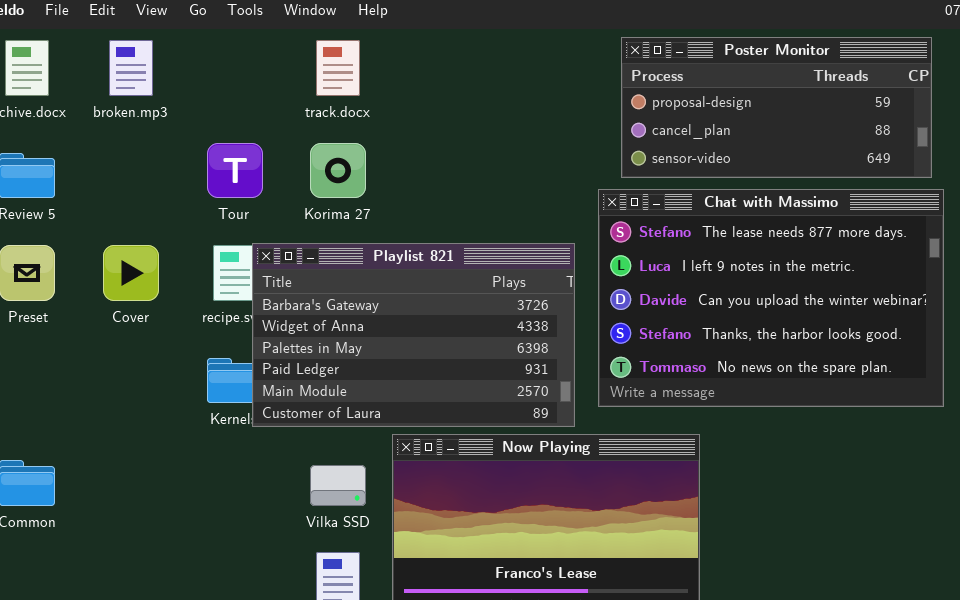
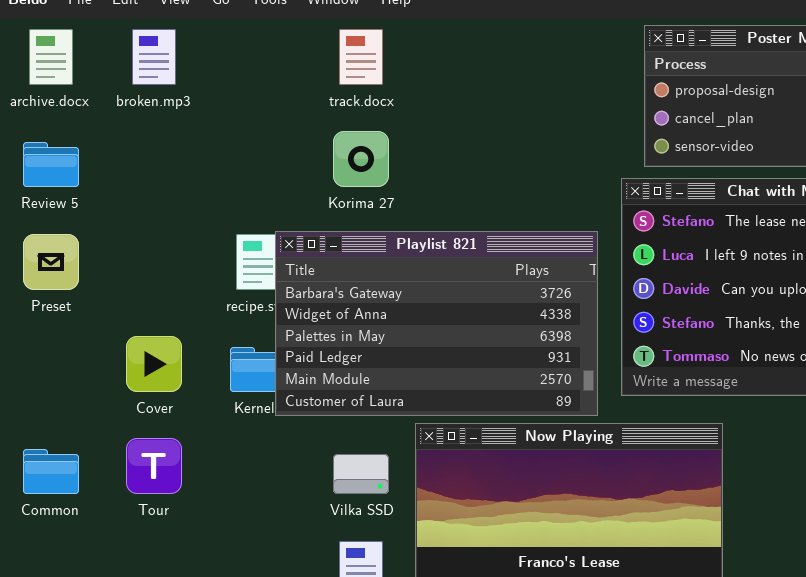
Tour: [207,143,263,198] -> [126,438,182,494], moved
Cover: [103,245,159,301] -> [126,336,182,392], moved

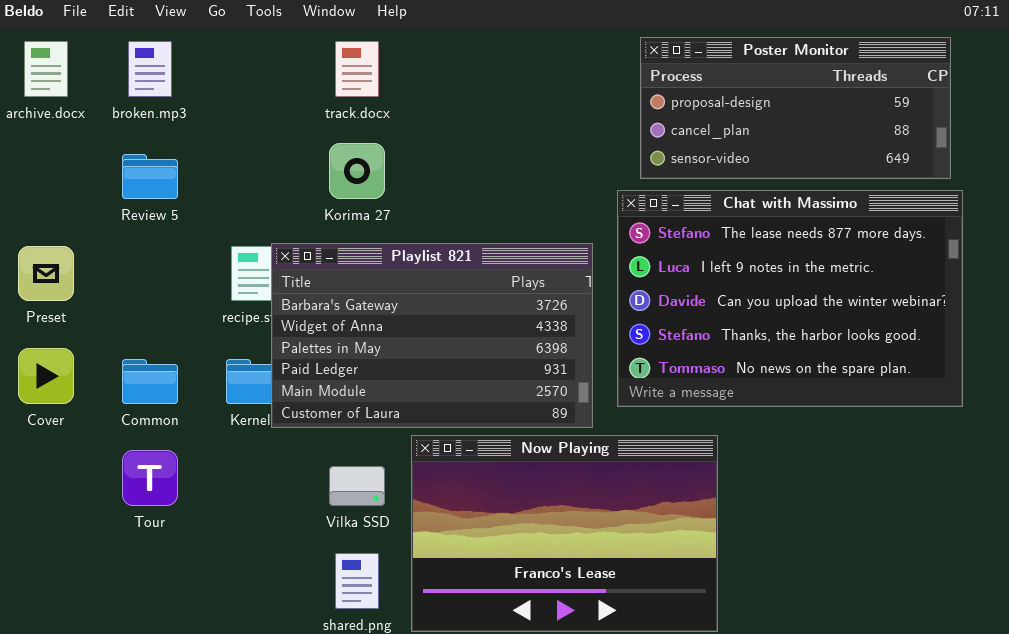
Review 5: [23,142,79,187] -> [122,154,178,199], moved
Cover: [126,336,182,392] -> [18,348,74,404], moved
Common: [23,449,79,494] -> [122,359,178,404], moved

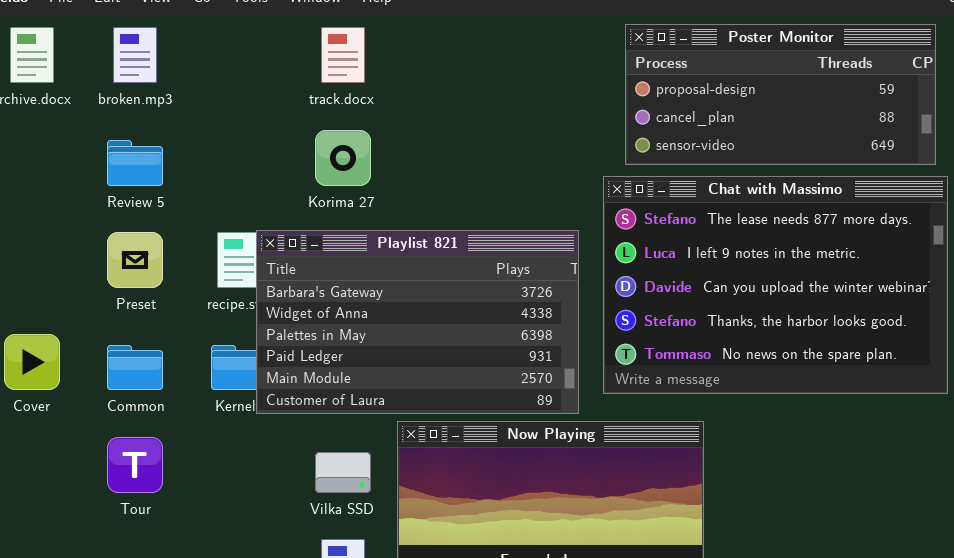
Preset: [18,246,74,301] -> [107,232,163,288], moved

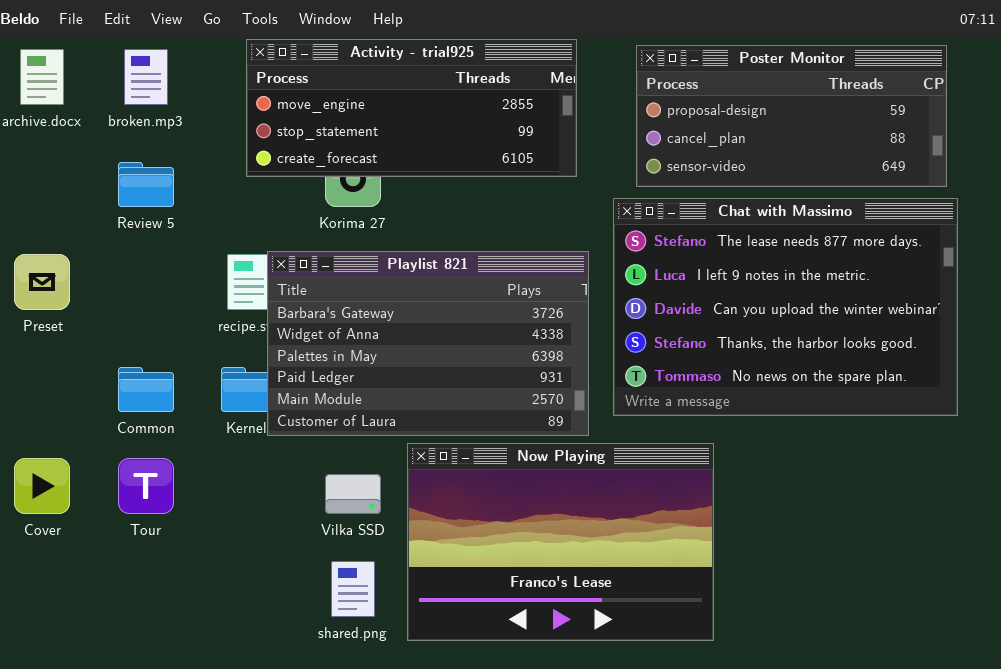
Activity - trial925: none -> [246,39,577,177], opened
Preset: [107,232,163,288] -> [14,254,70,310], moved
Cover: [4,334,60,390] -> [14,458,70,514], moved

